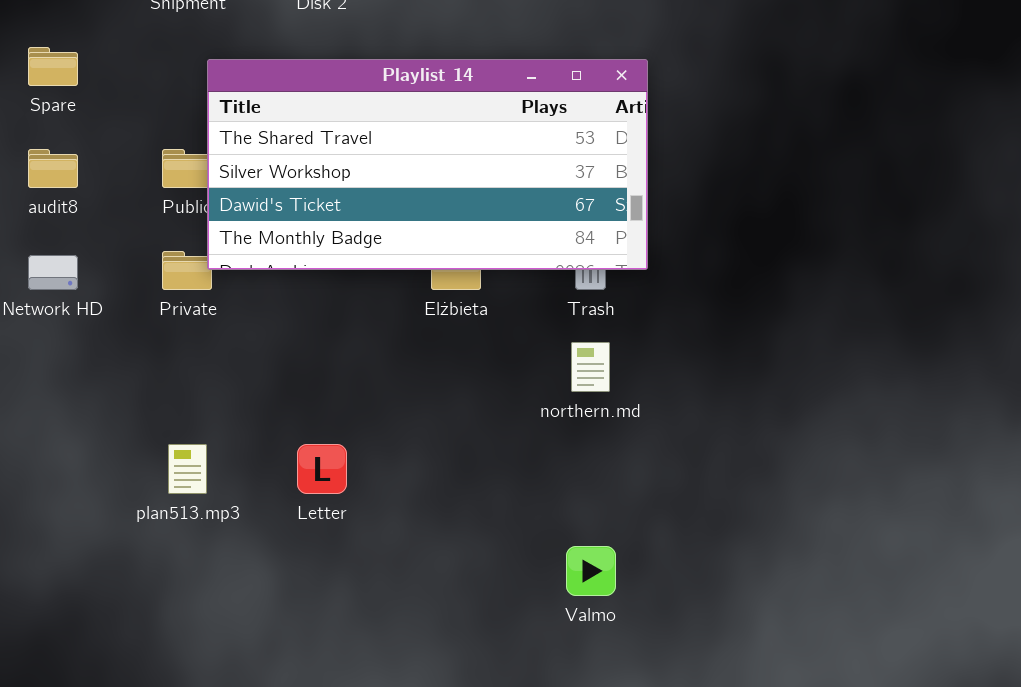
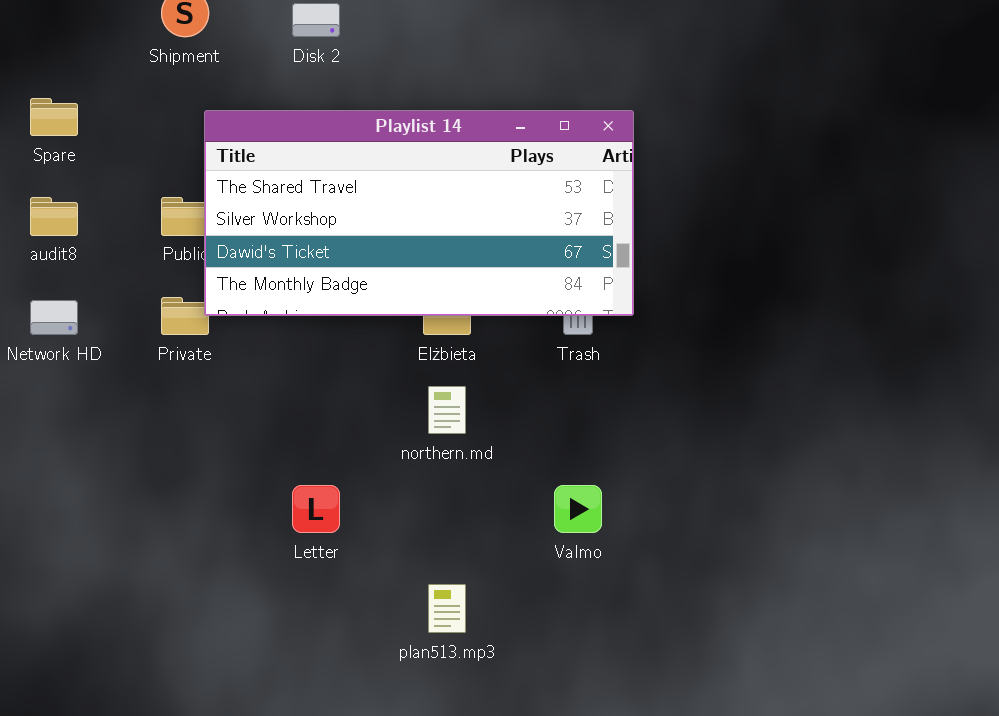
northern.md: [571,342,610,392] -> [428,386,466,434], moved
plan513.mp3: [168,444,207,494] -> [428,584,466,633], moved
Valmo: [566,546,616,596] -> [554,485,602,533], moved

